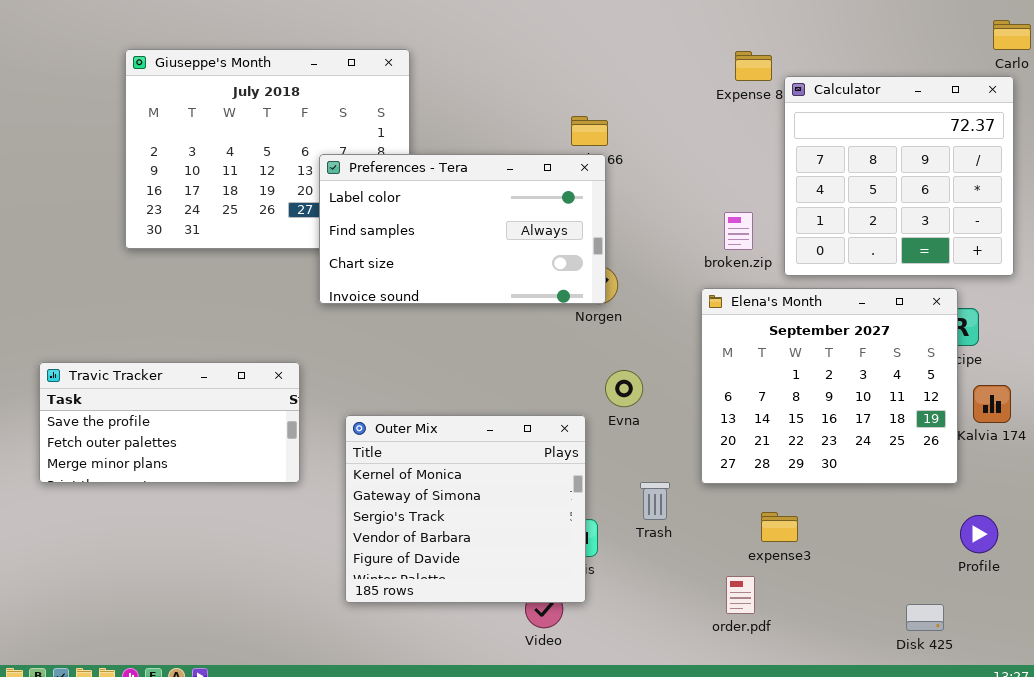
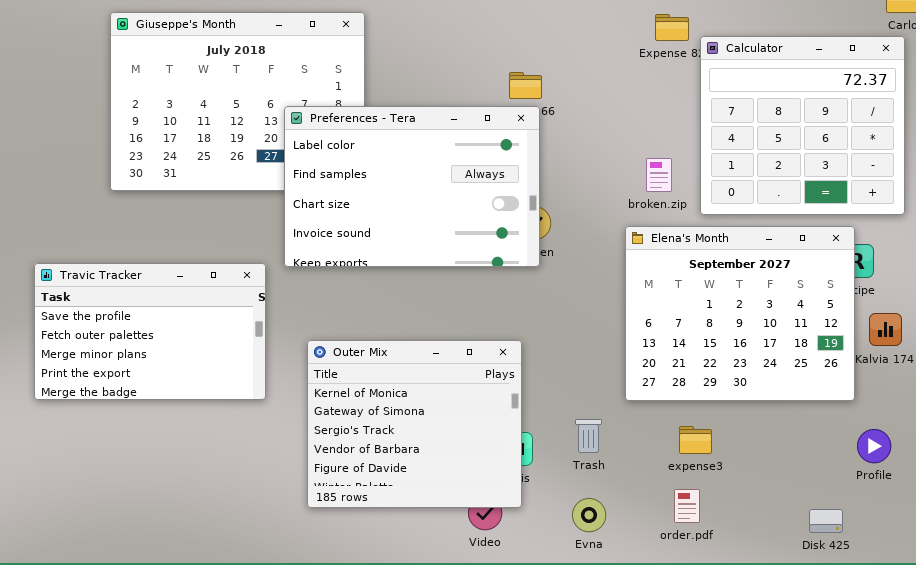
Preferences - Tera: [319,154,606,304] -> [284,106,540,267], resized
Travic Tracker: [39,362,300,483] -> [34,263,266,400], resized
Evna: [605,370,643,407] -> [572,498,606,532], moved
Trash: [640,482,670,520] -> [575,419,602,453], moved
order.pdf: [726,576,755,614] -> [674,489,700,523], moved

